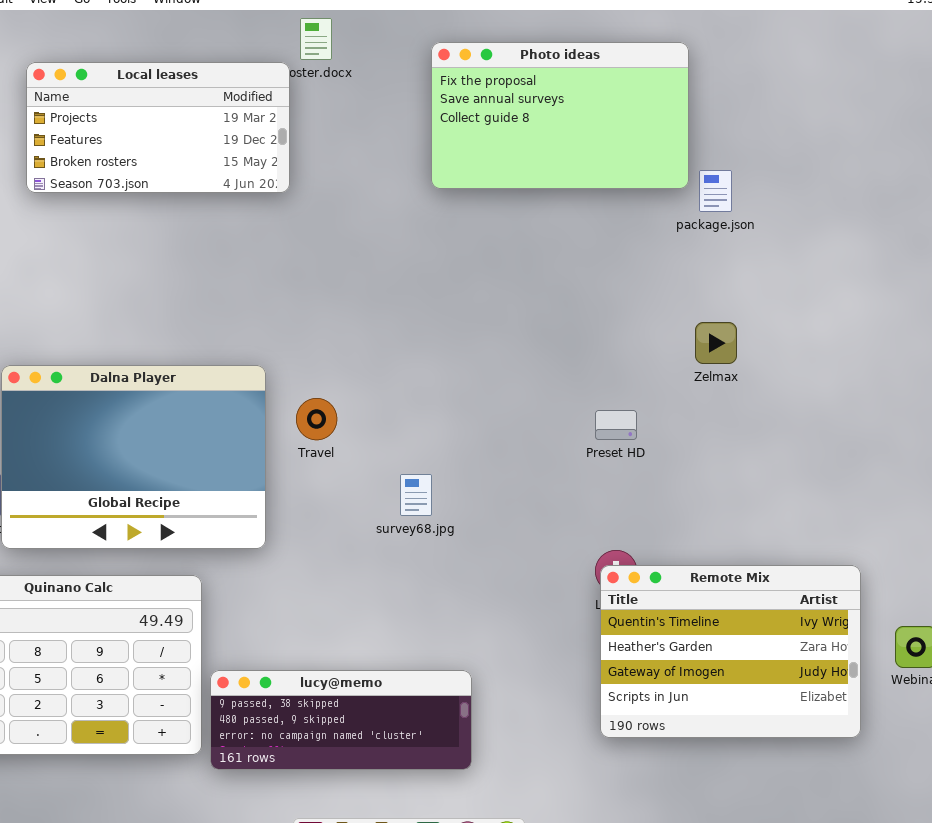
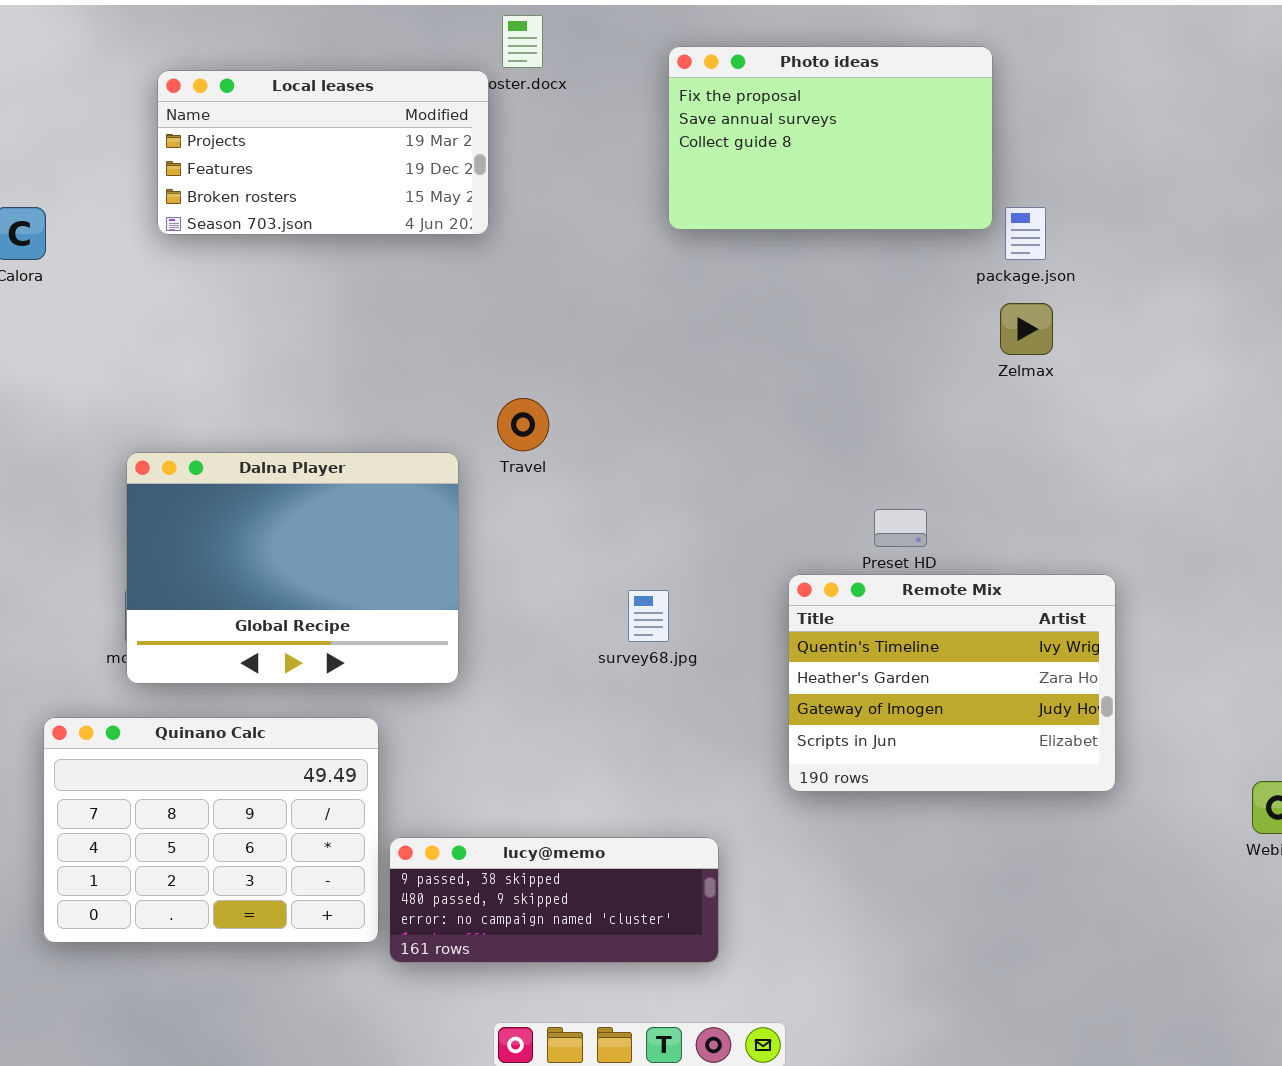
Zelmax: [695,322,737,364] -> [1000,303,1053,355], moved
Travel: [296,398,337,440] -> [497,398,549,451], moved
Remote Mix: [600,565,861,738] -> [788,574,1116,792], moved

